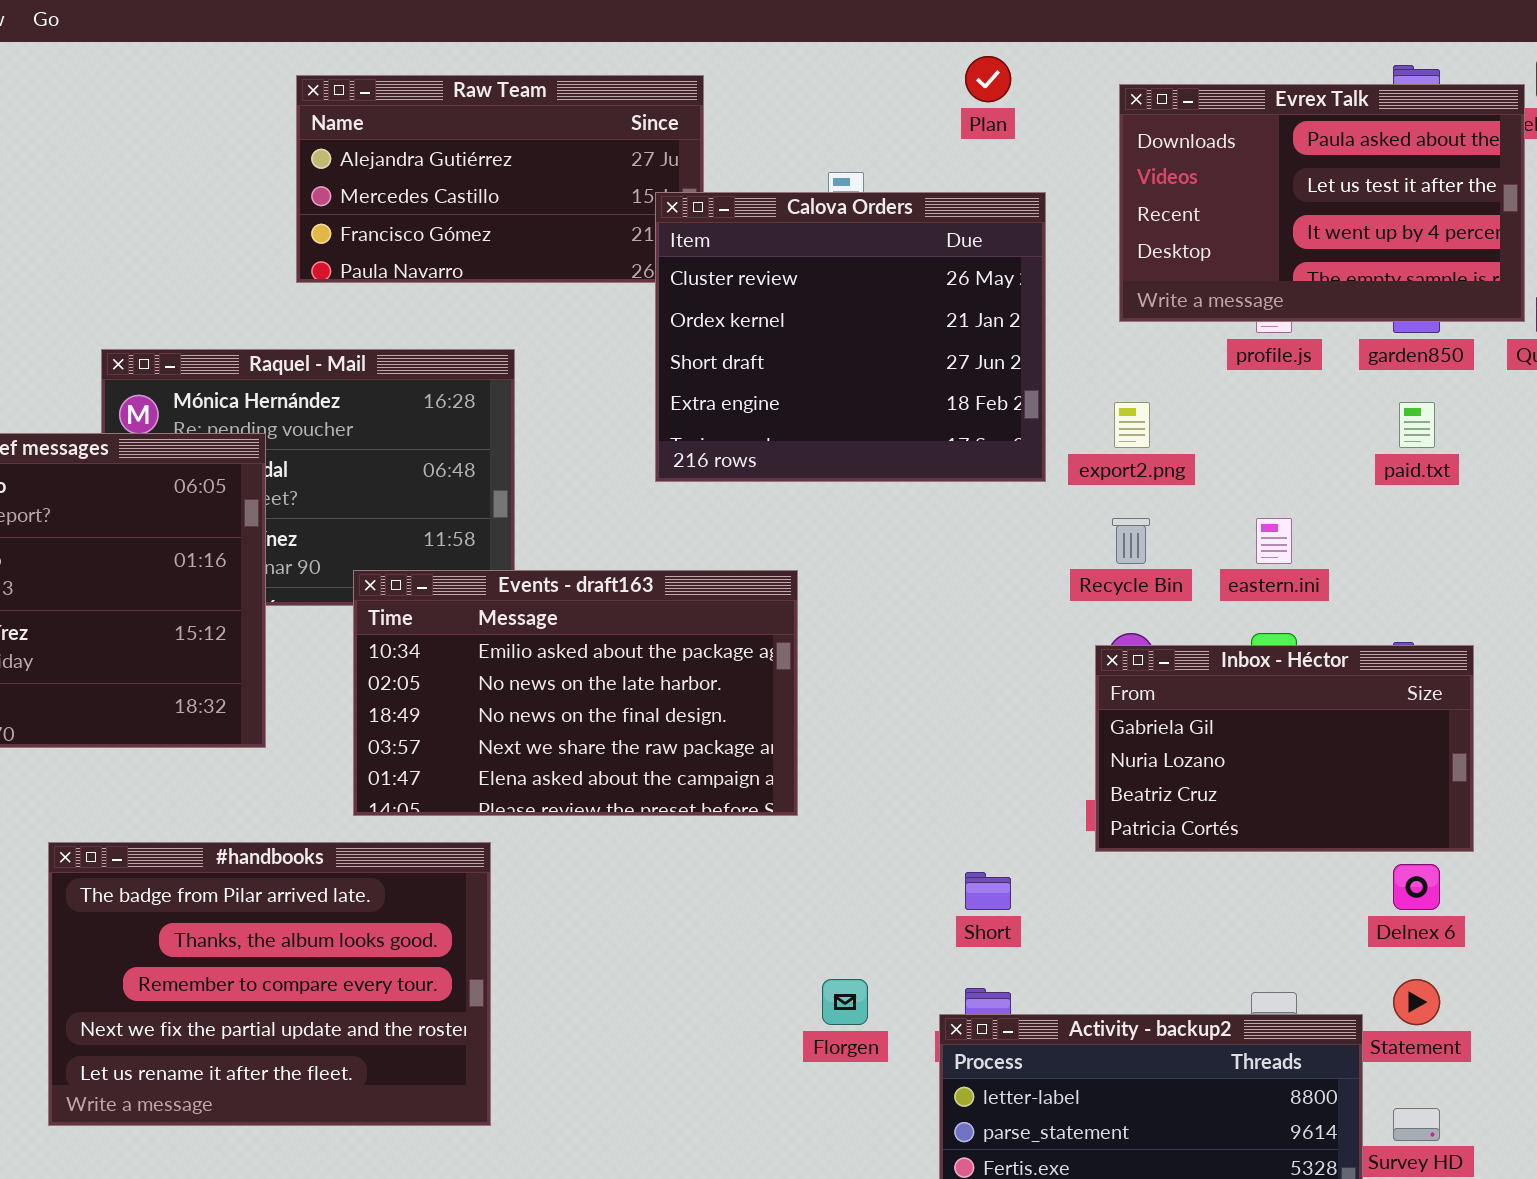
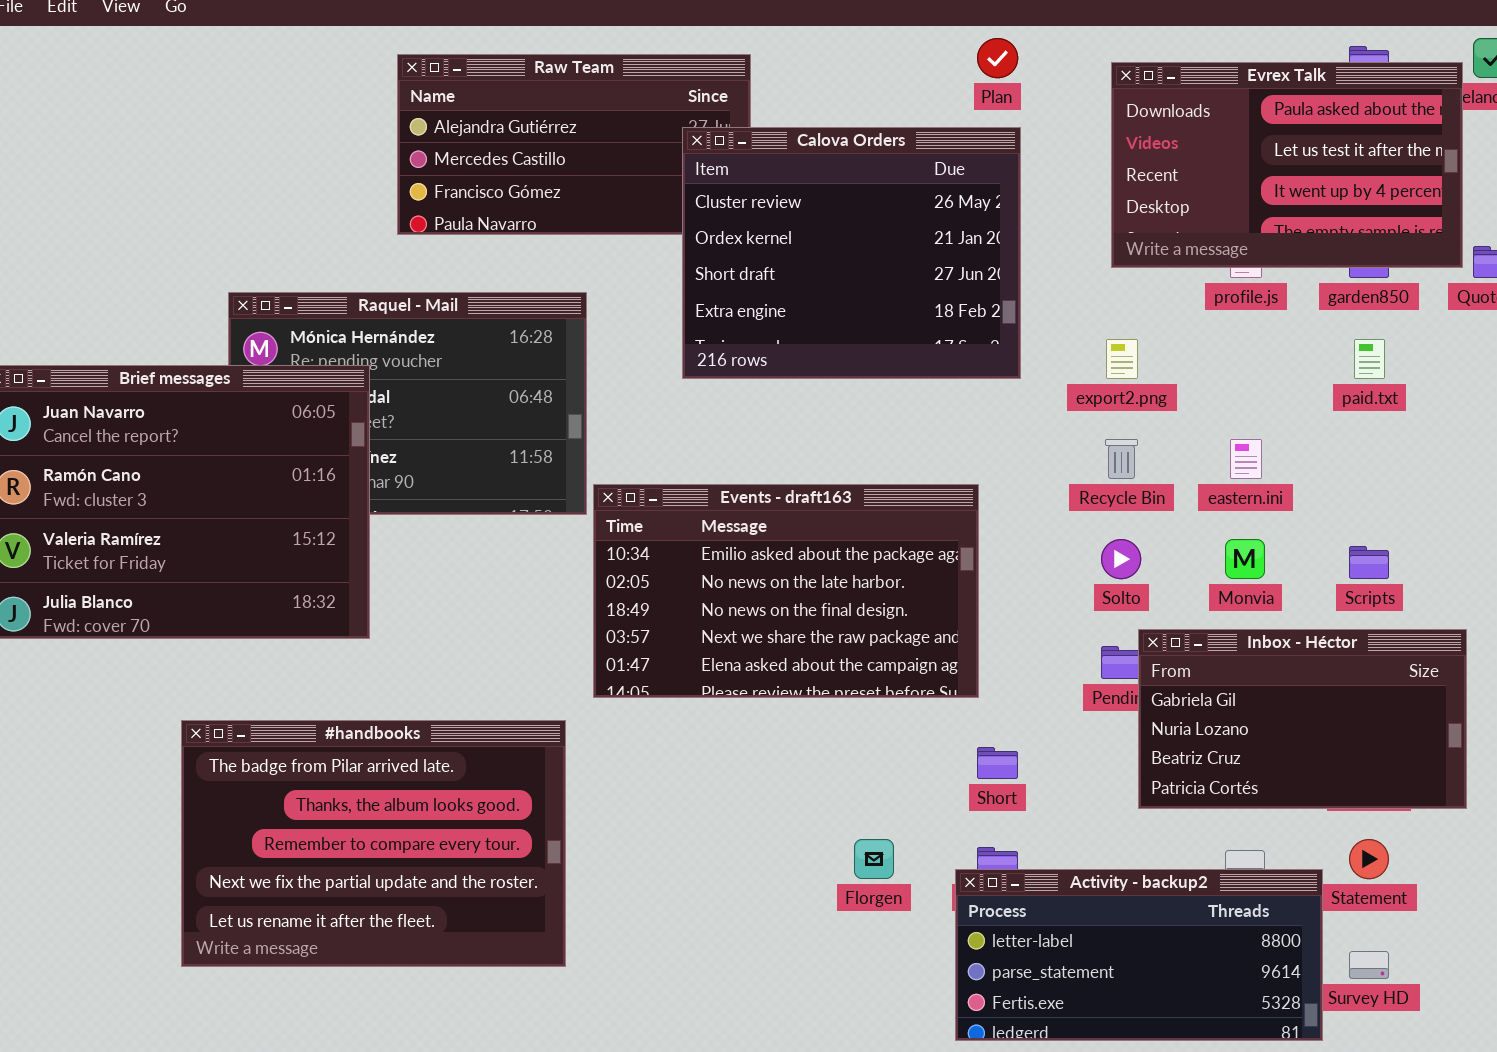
Calova Orders: [655,192,1046,482] -> [682,127,1021,379], moved
Events - draft163: [353,570,798,816] -> [593,484,979,698], moved
Inbox - Héctor: [1095,645,1474,852] -> [1138,629,1467,809], moved

